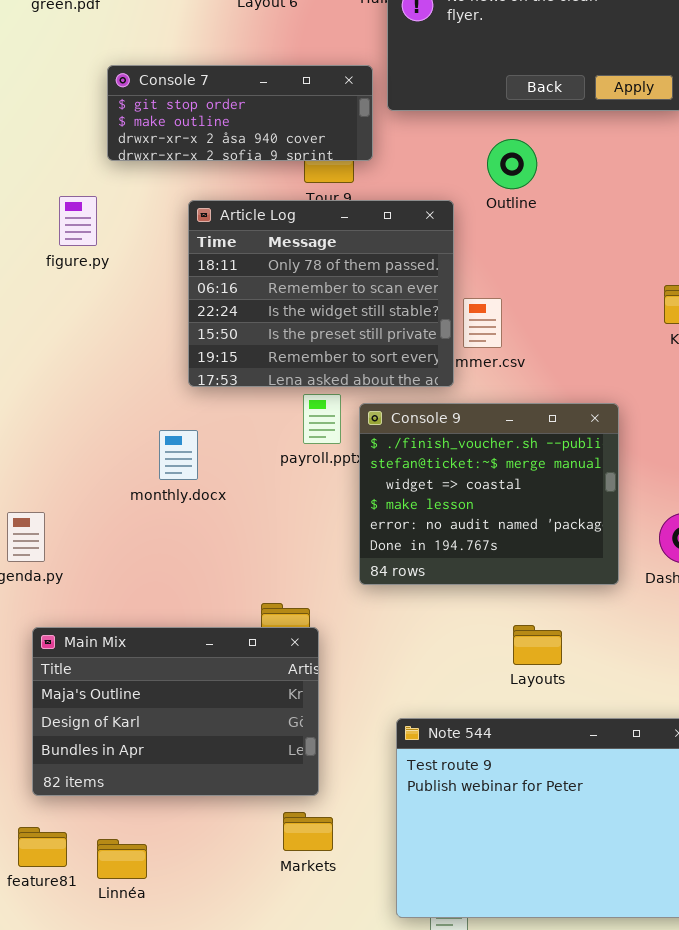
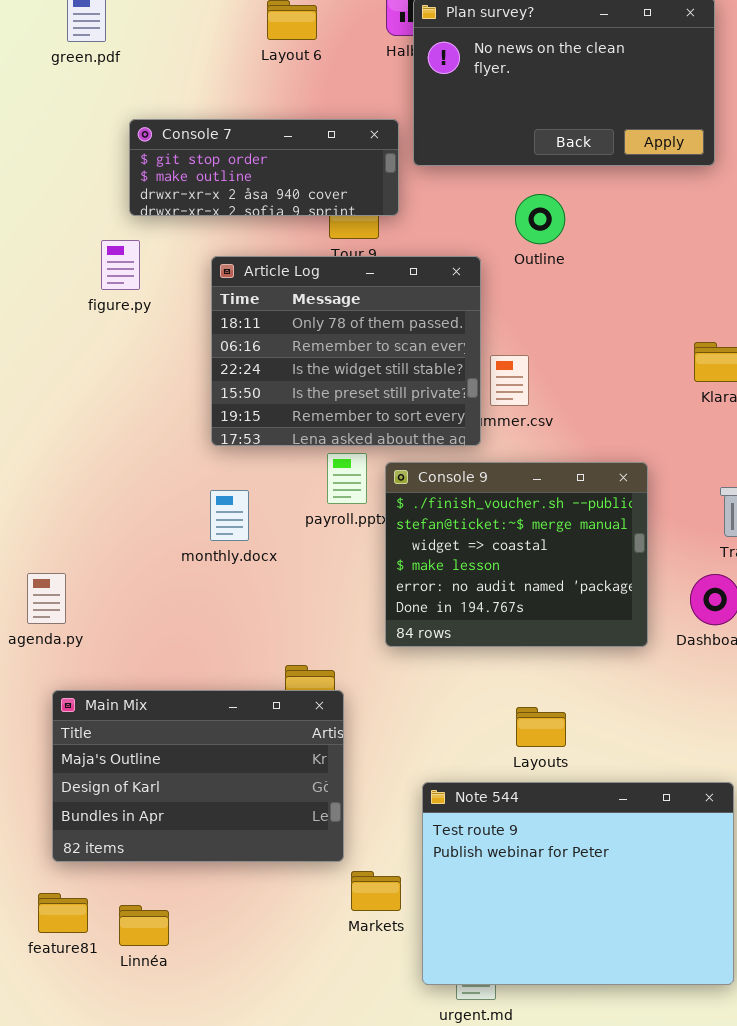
figure.py: [59,196,97,246] -> [101,240,140,290], moved
monthly.docx: [159,430,198,480] -> [210,490,249,541], moved
Layouts: [513,625,562,665] -> [516,707,566,747], moved
Markets: [283,812,333,851] -> [351,871,401,911], moved

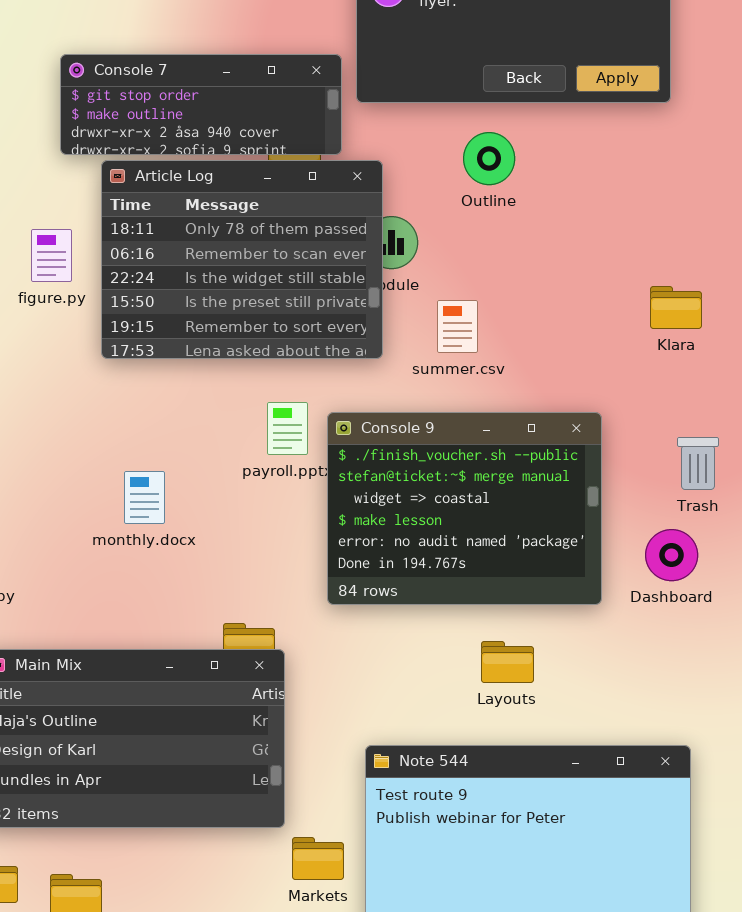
figure.py: [101,240,140,290] -> [31,229,72,282], moved
Article Log: [211,256,481,446] -> [101,160,383,359], moved
monthly.docx: [210,490,249,541] -> [124,471,165,524], moved
Layouts: [516,707,566,747] -> [481,641,534,683], moved

